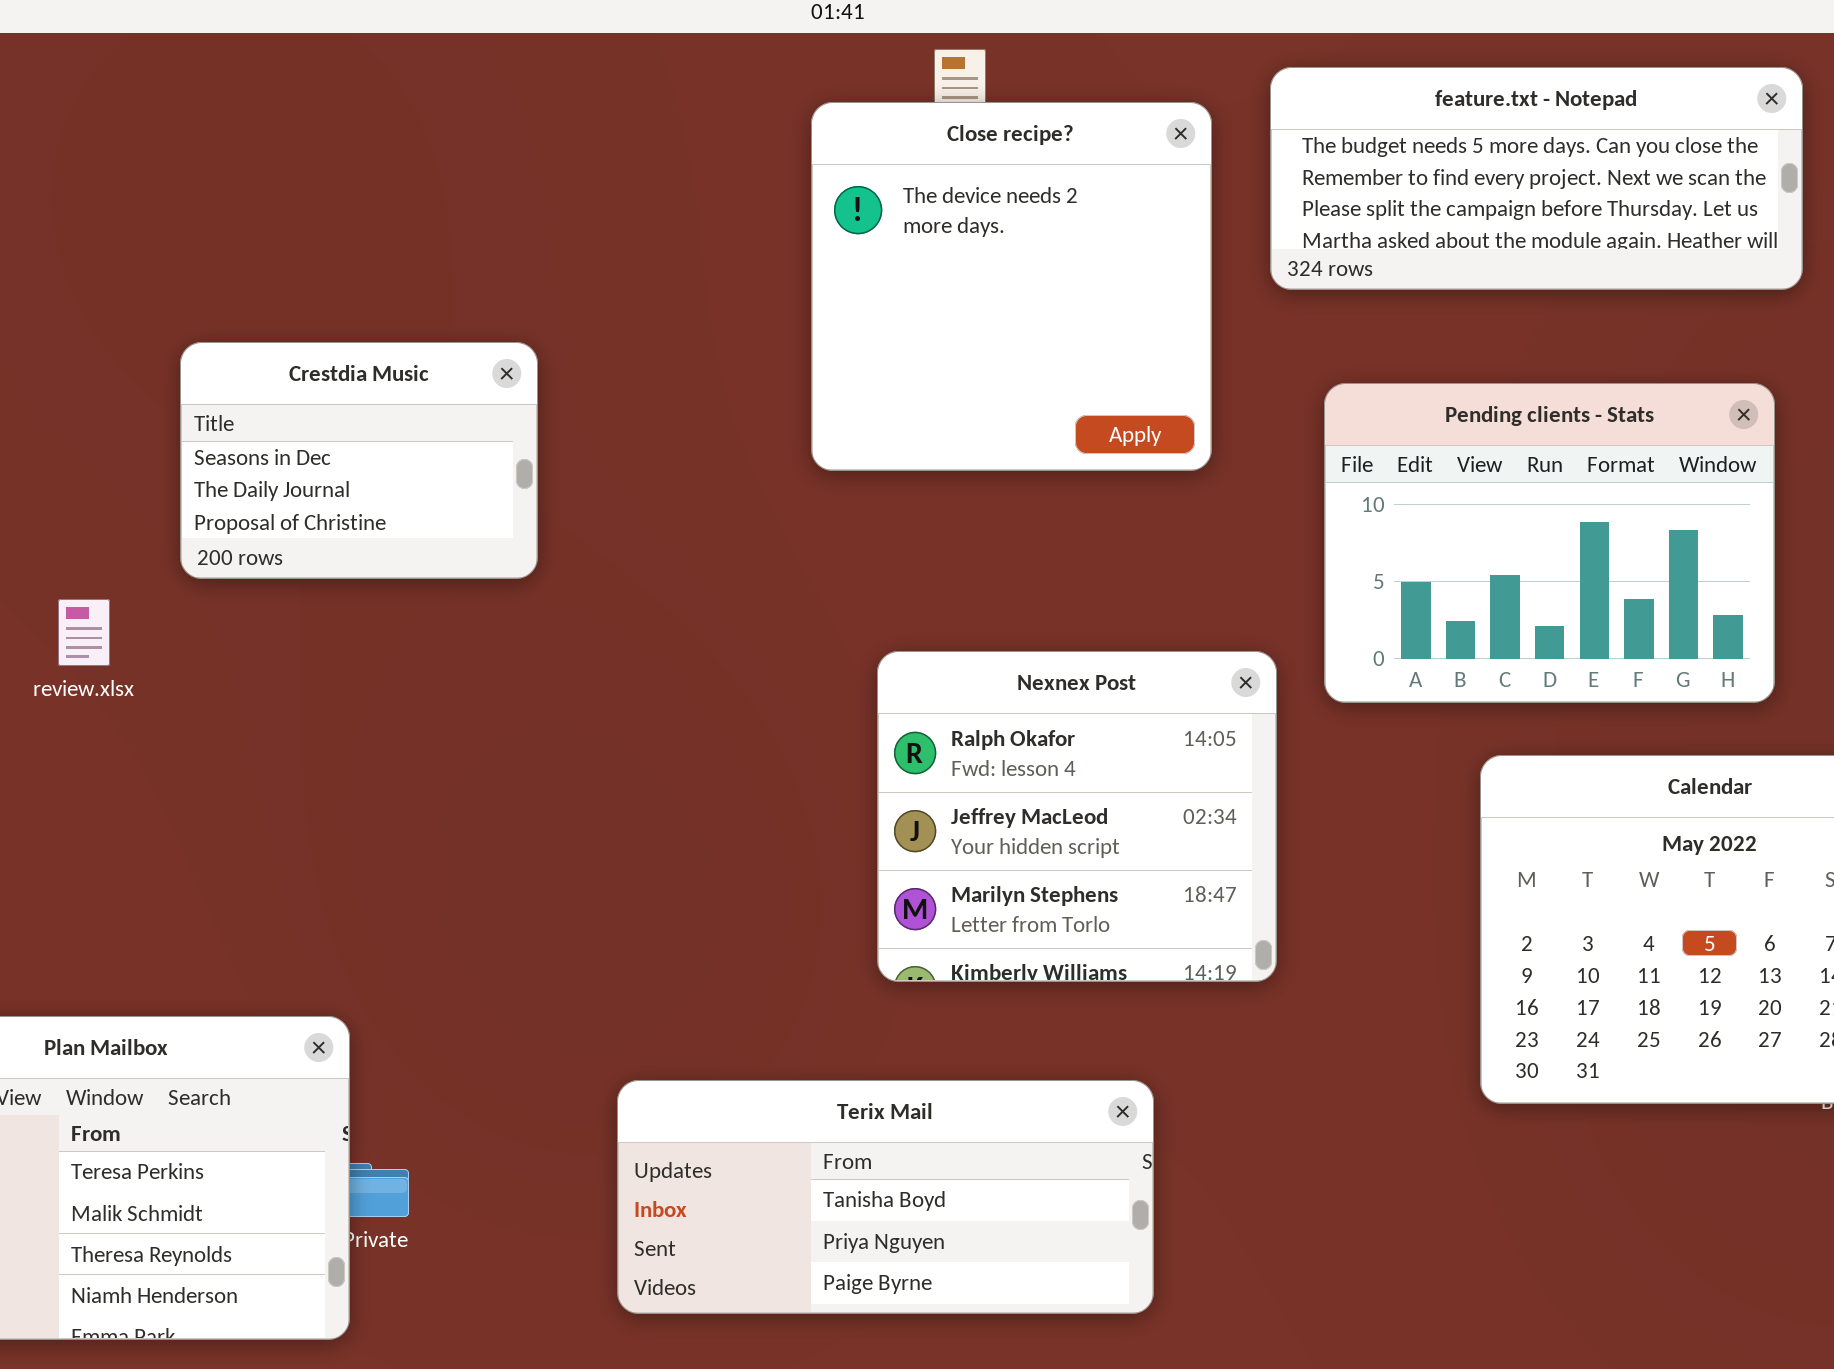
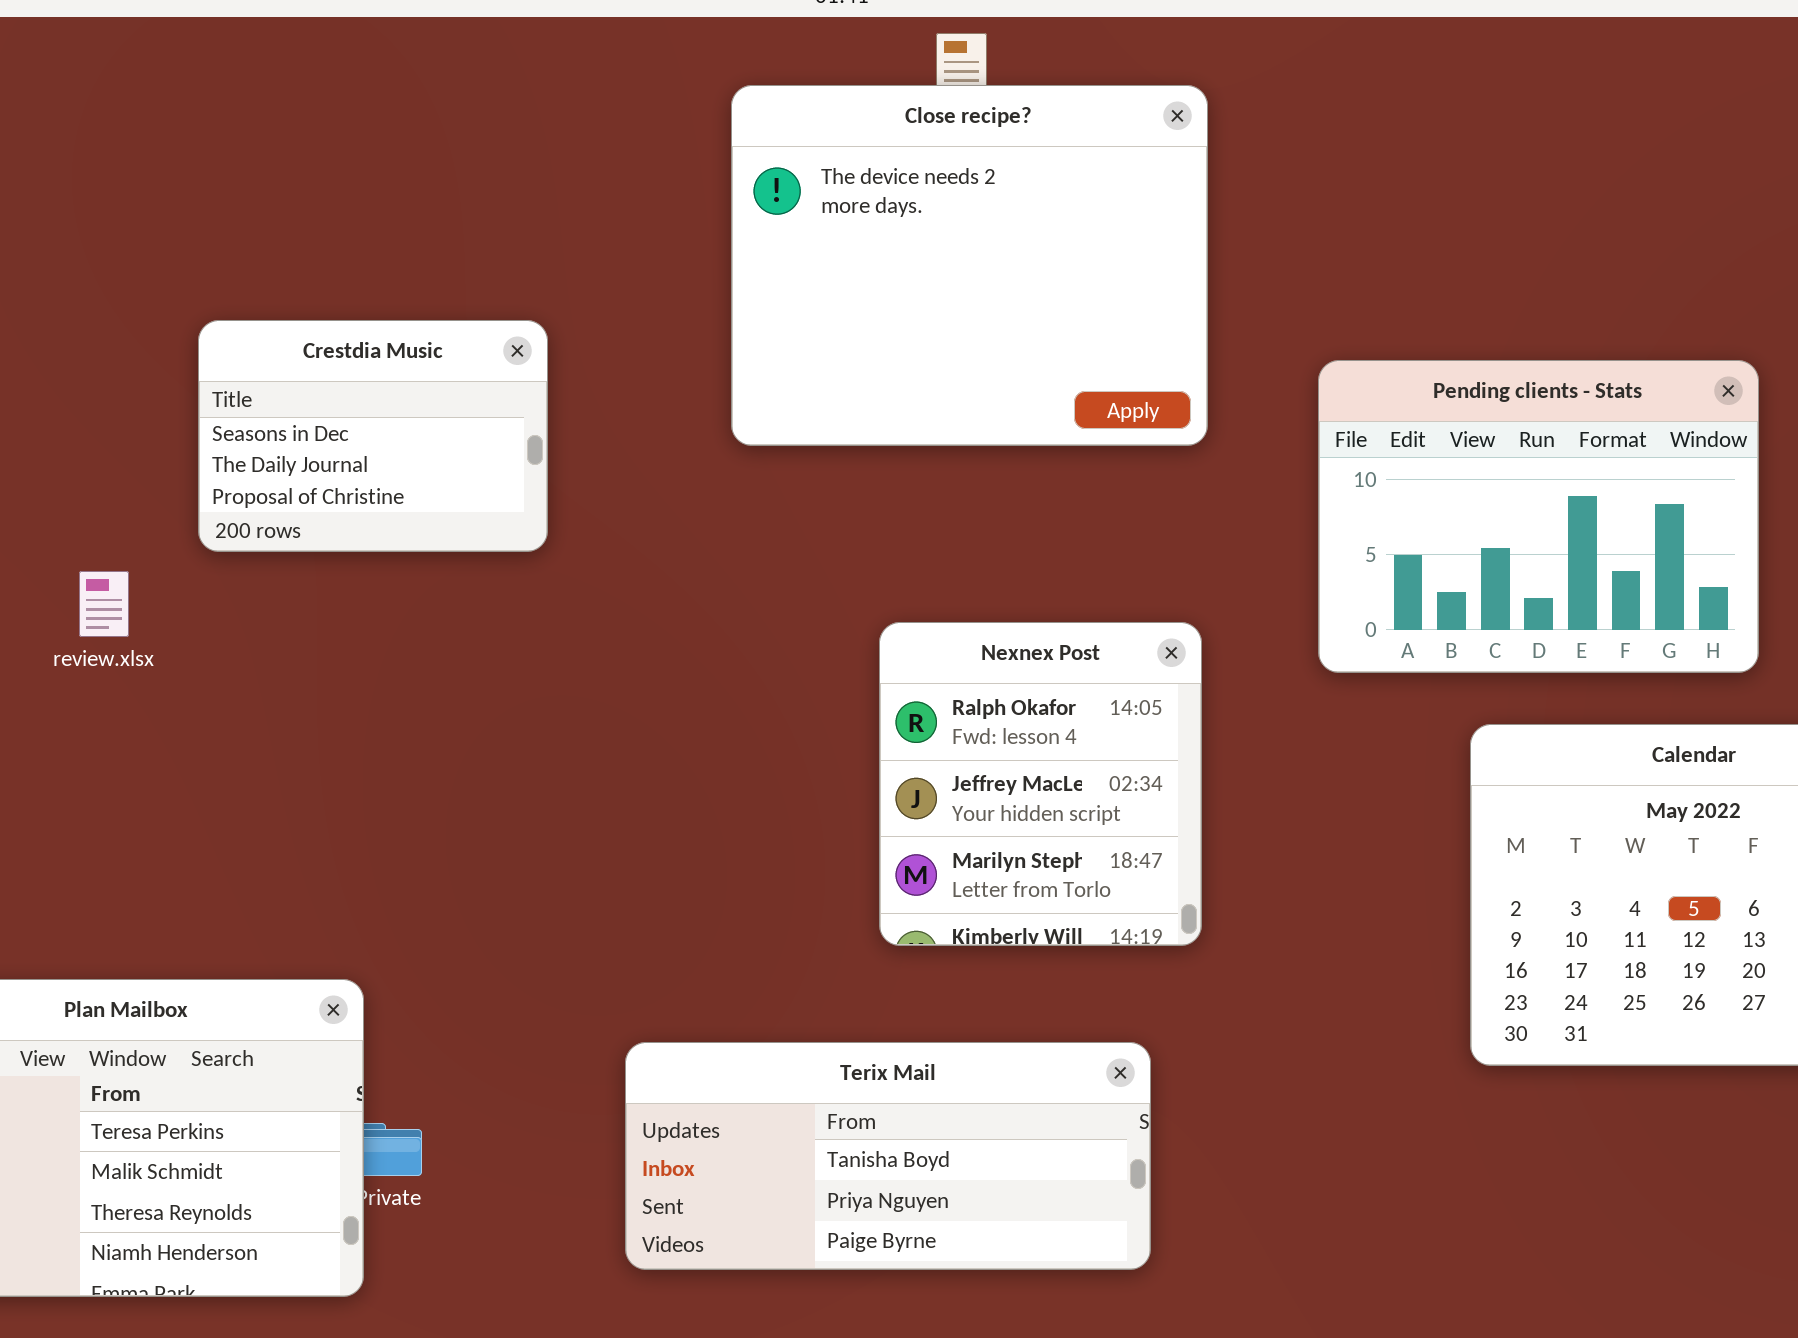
feature.txt - Notepad: [1270,67,1803,290] -> none, closed
Close recipe?: [811,102,1212,471] -> [731,85,1208,446], resized
Nexnex Post: [877,651,1277,982] -> [879,622,1202,946], resized

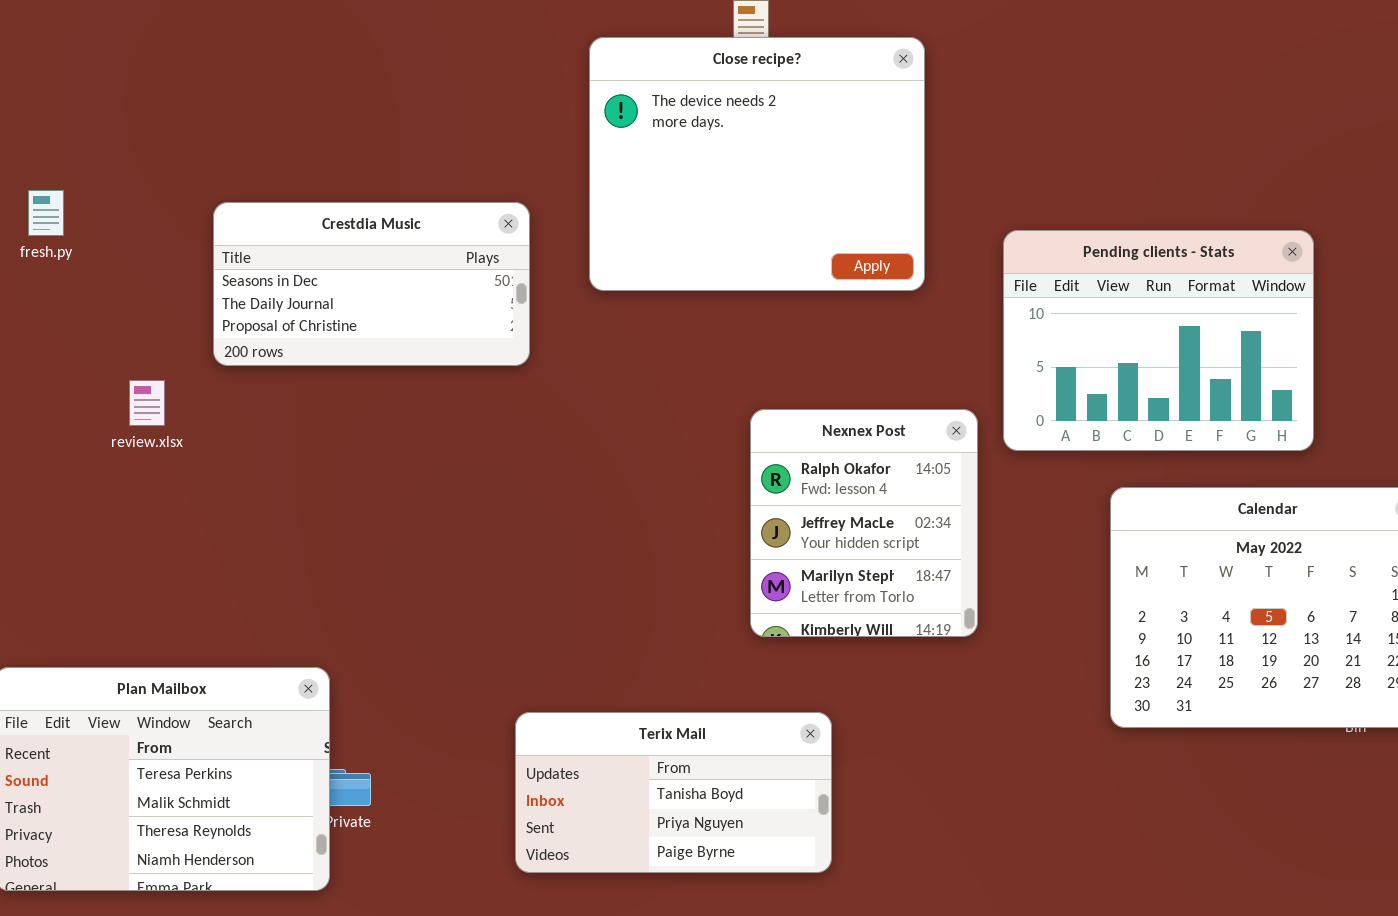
Crestdia Music: [198,320,548,552] -> [213,202,530,366], resized
Nexnex Post: [879,622,1202,946] -> [750,409,978,637], moved
Terix Mail: [625,1042,1151,1270] -> [515,712,832,873], resized

